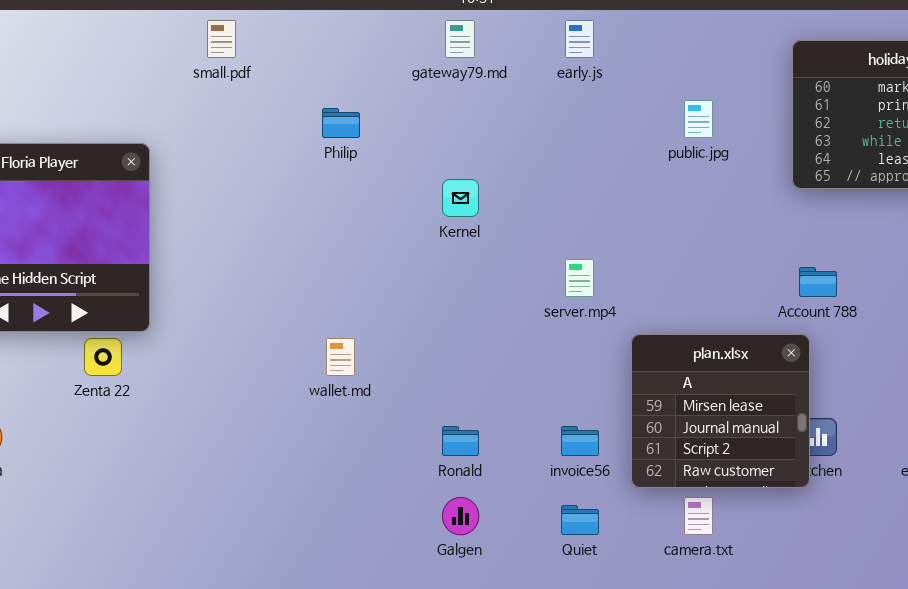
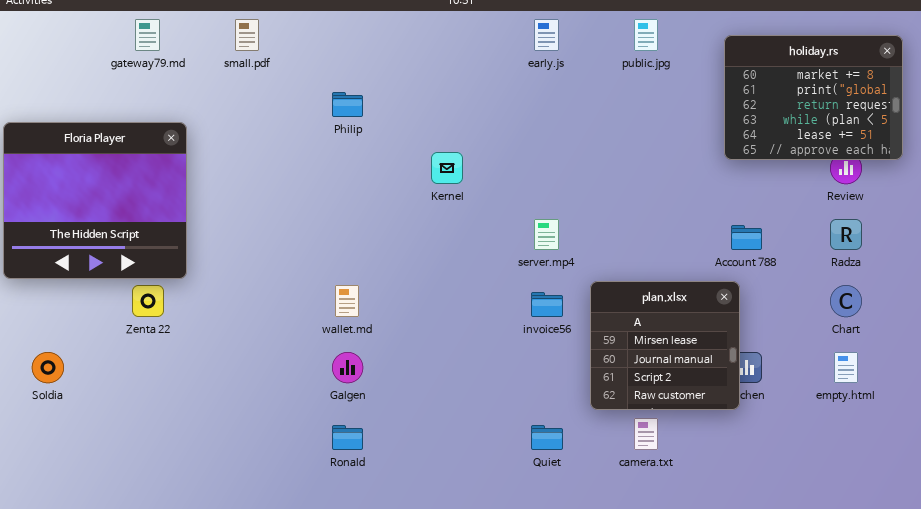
gateway79.md: [445,20,475,58] -> [135,19,160,51], moved
public.jpg: [684,100,713,138] -> [634,19,658,51], moved
Ronald: [442,426,479,456] -> [332,425,363,450], moved
invoice56: [561,426,599,456] -> [531,292,563,317], moved
Galgen: [442,497,479,535] -> [332,352,363,383], moved

